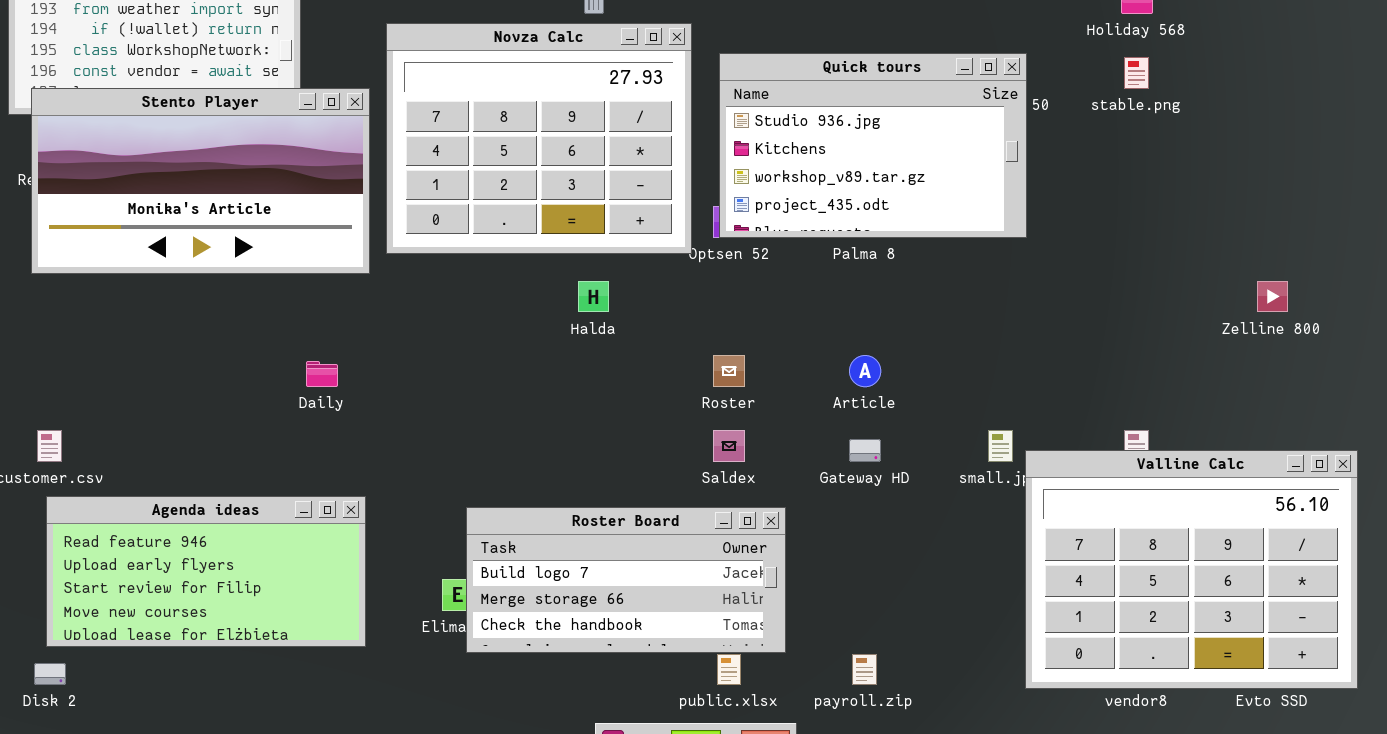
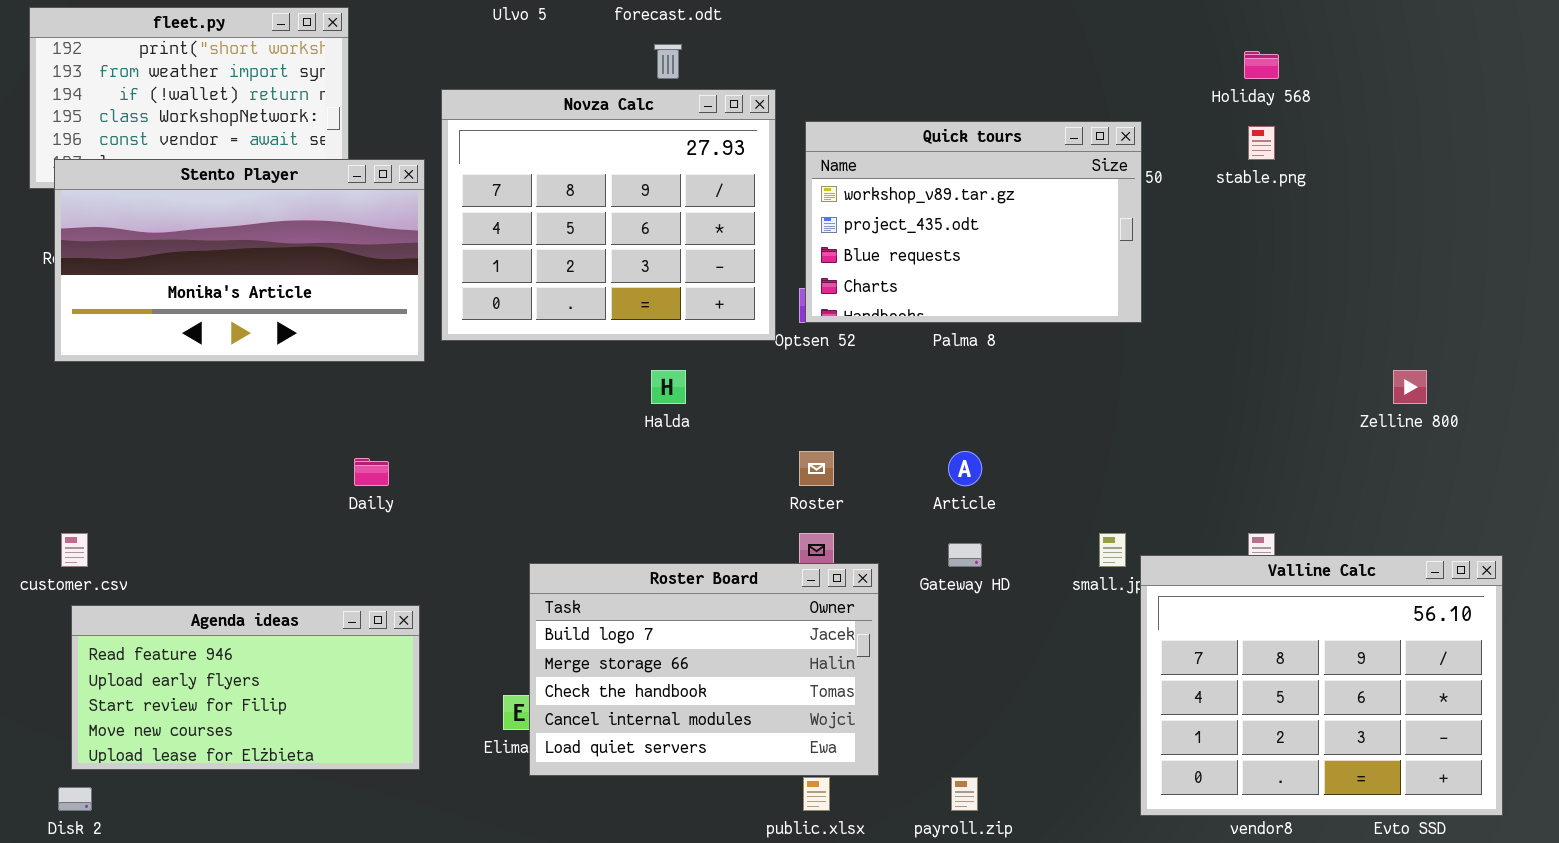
Quick tours: [719,53,1027,238] -> [805,121,1142,323], scrolled down 2 rows
Roster Board: [466,507,786,653] -> [529,563,879,776], resized

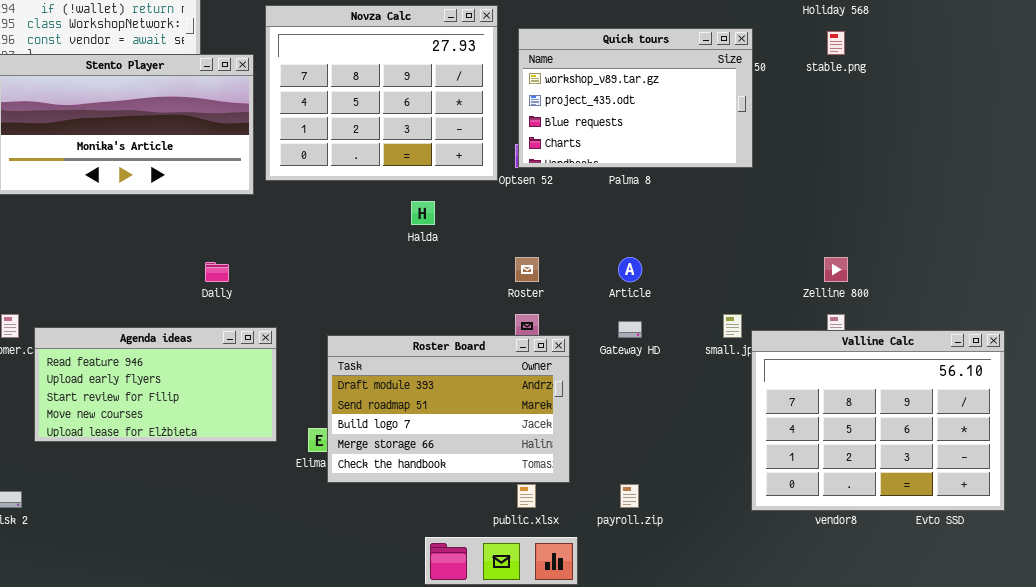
Zelline 800: [1393,370,1427,404] -> [824,257,848,282], moved
Roster Board: [529,563,879,776] -> [327,335,570,483], scrolled up 2 rows
Agenda ideas: [71,605,420,770] -> [34,327,277,442], moved

